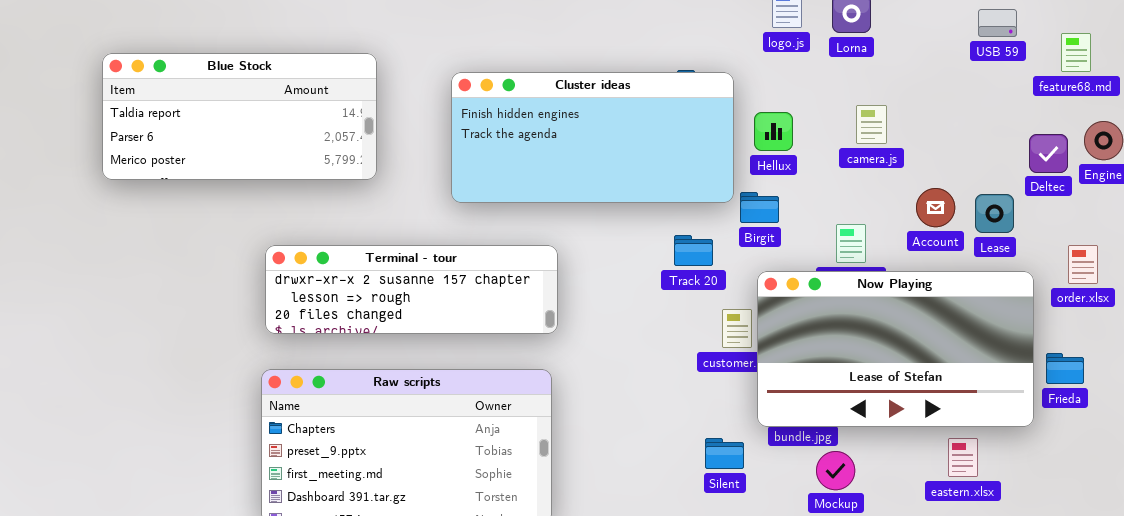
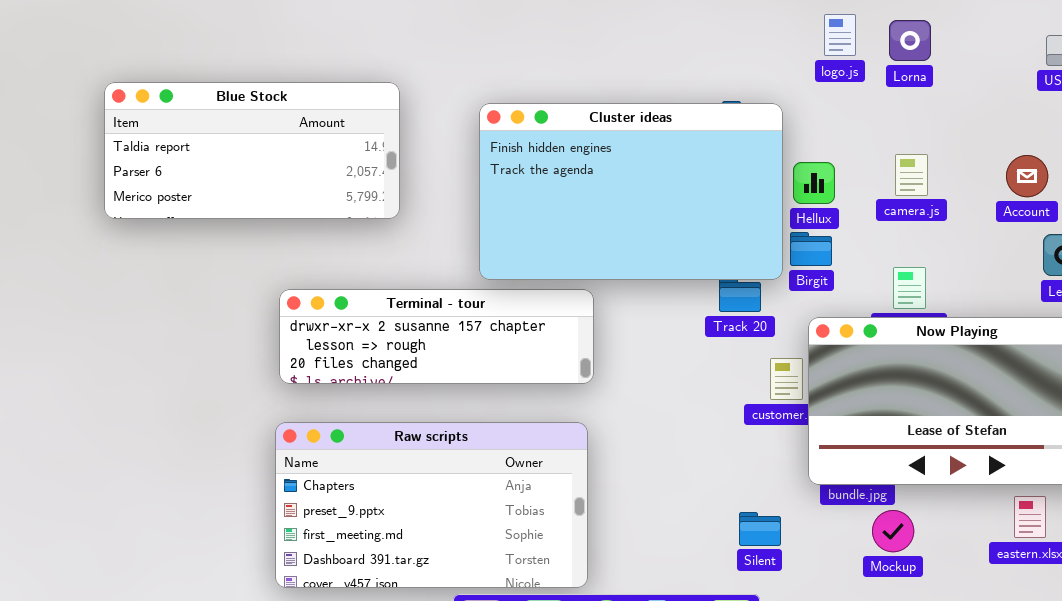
Cluster ideas: [451,72,734,203] -> [479,103,783,280], resized
camera.js: [856,105,887,144] -> [895,154,928,196], moved
Hellux: [754,112,793,151] -> [793,162,835,204], moved
Account: [916,188,955,227] -> [1006,155,1048,197], moved
Silent: [705,438,744,469] -> [739,512,781,546], moved

